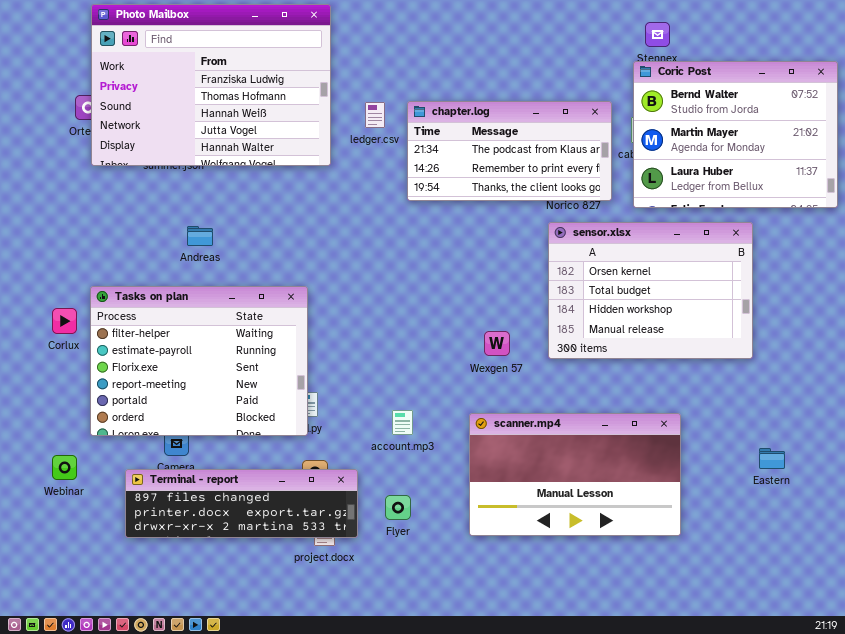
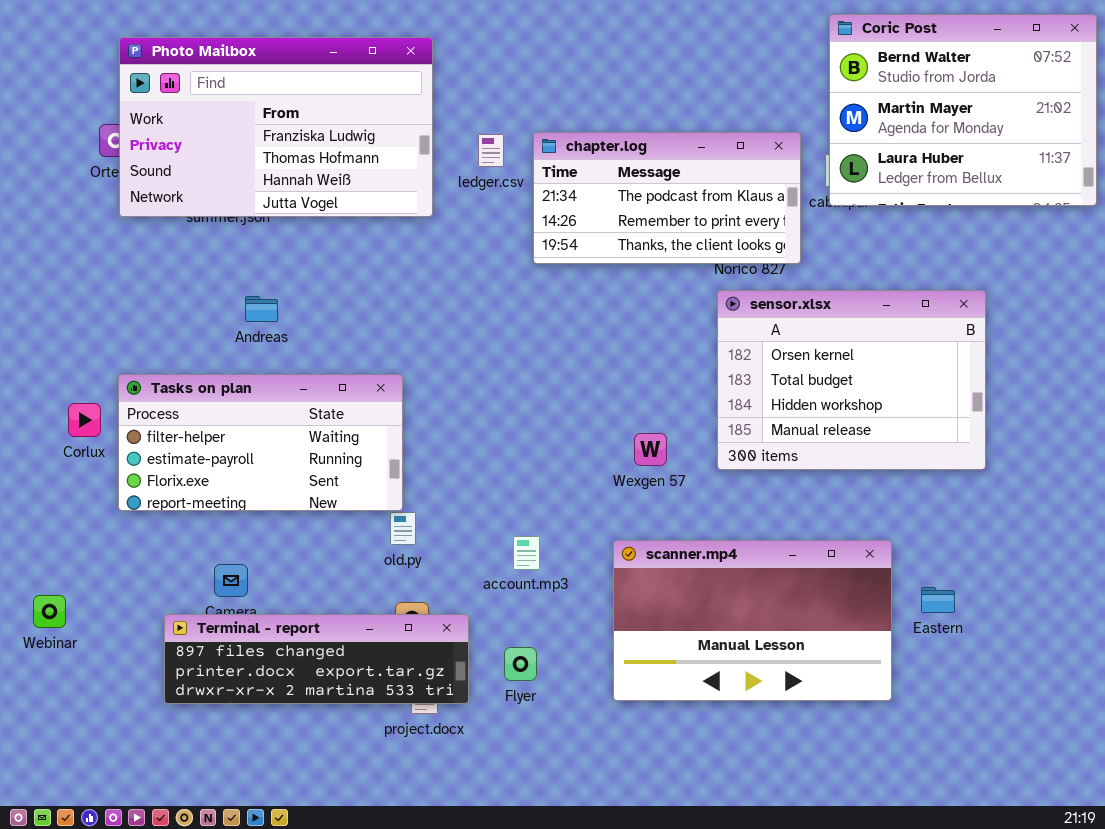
Photo Mailbox: [91,4,331,166] -> [119,37,433,217], resized
Coric Post: [633,61,838,208] -> [829,14,1097,206], moved
Tasks on plan: [90,286,308,436] -> [118,374,403,511], resized
Eastern: [759,448,785,469] -> [921,587,955,613], moved
Webinar: [52,455,77,480] -> [33,595,66,628], moved

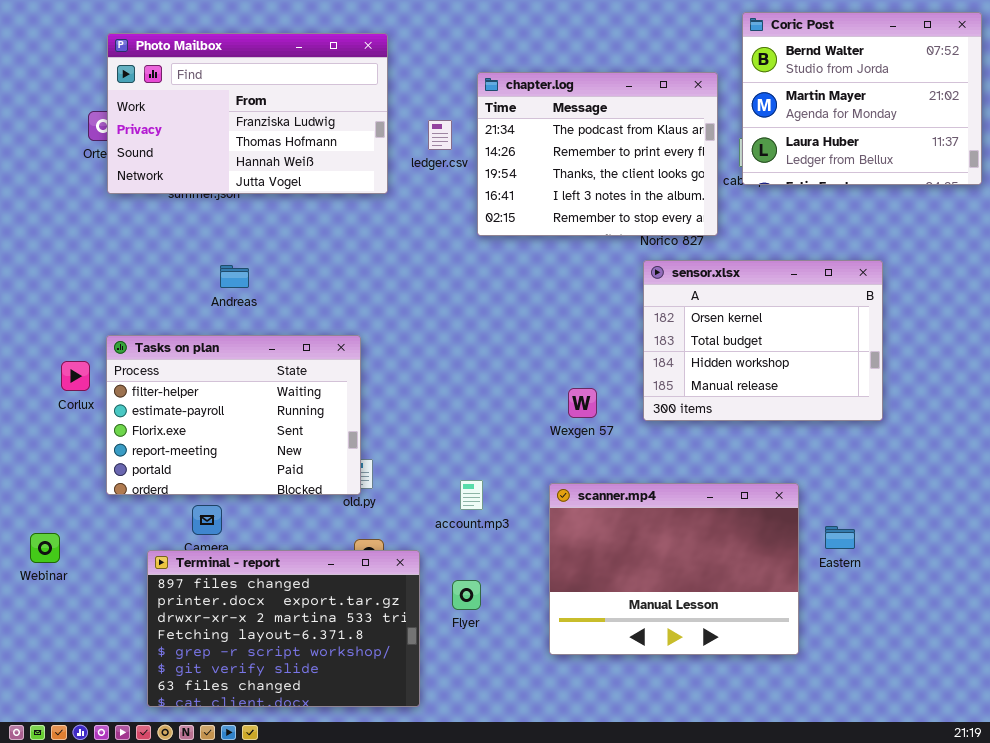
chapter.log: [533,132,801,264] -> [477,72,718,236], resized
Tasks on plan: [118,374,403,511] -> [106,335,361,495], resized
scanner.mp4: [613,540,892,701] -> [549,483,799,655], resized
Terminal - report: [164,614,469,704] -> [147,550,420,707], resized

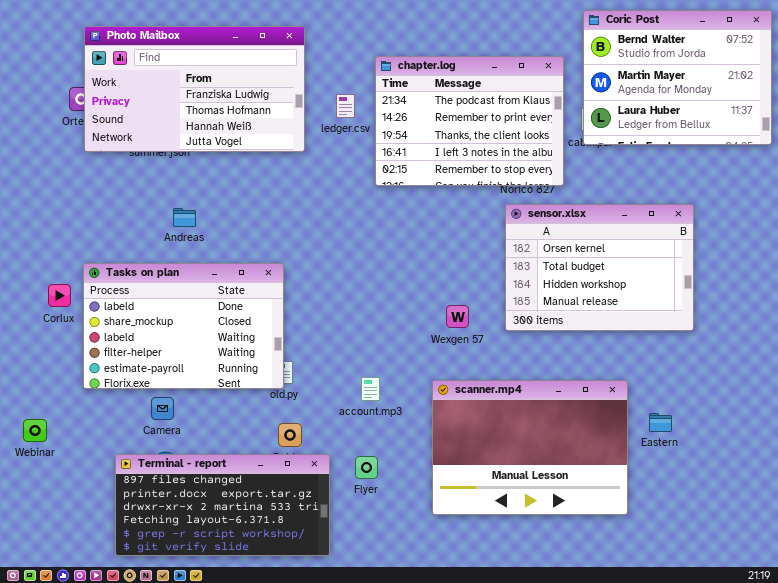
Tasks on plan: [106,335,361,495] -> [83,263,284,389], scrolled up 3 rows
Terminal - report: [147,550,420,707] -> [115,454,330,556], resized

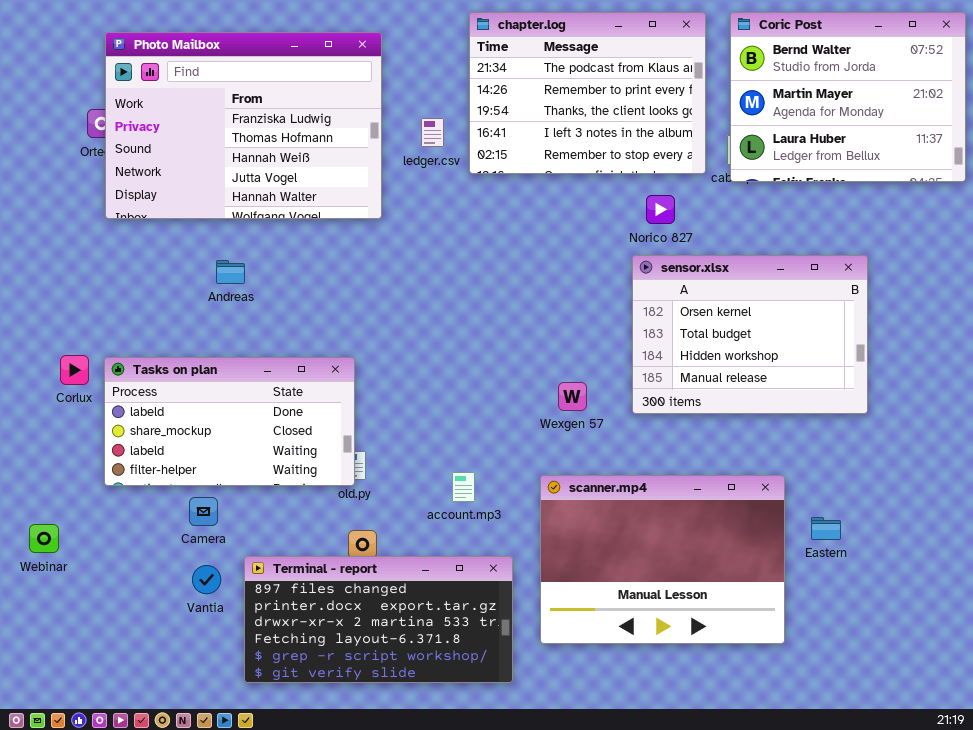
Photo Mailbox: [84,26,305,152] -> [105,32,382,219], resized
chapter.log: [375,56,564,186] -> [469,12,706,174], moved
Tasks on plan: [83,263,284,389] -> [104,357,355,486], resized
Terminal - report: [115,454,330,556] -> [244,556,513,683], moved

